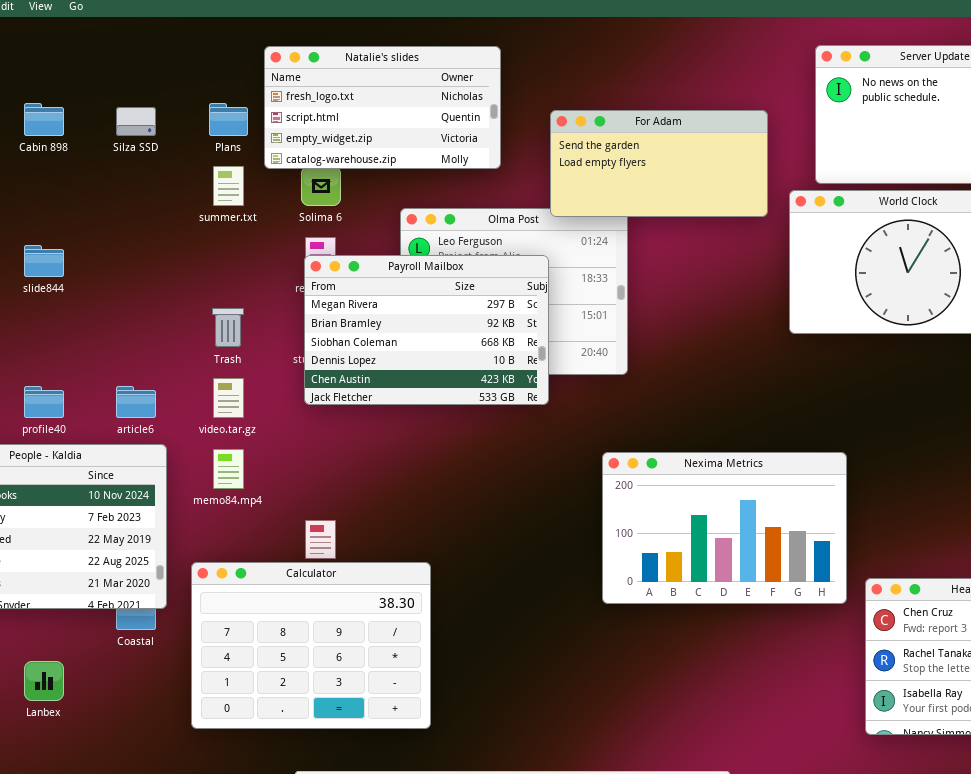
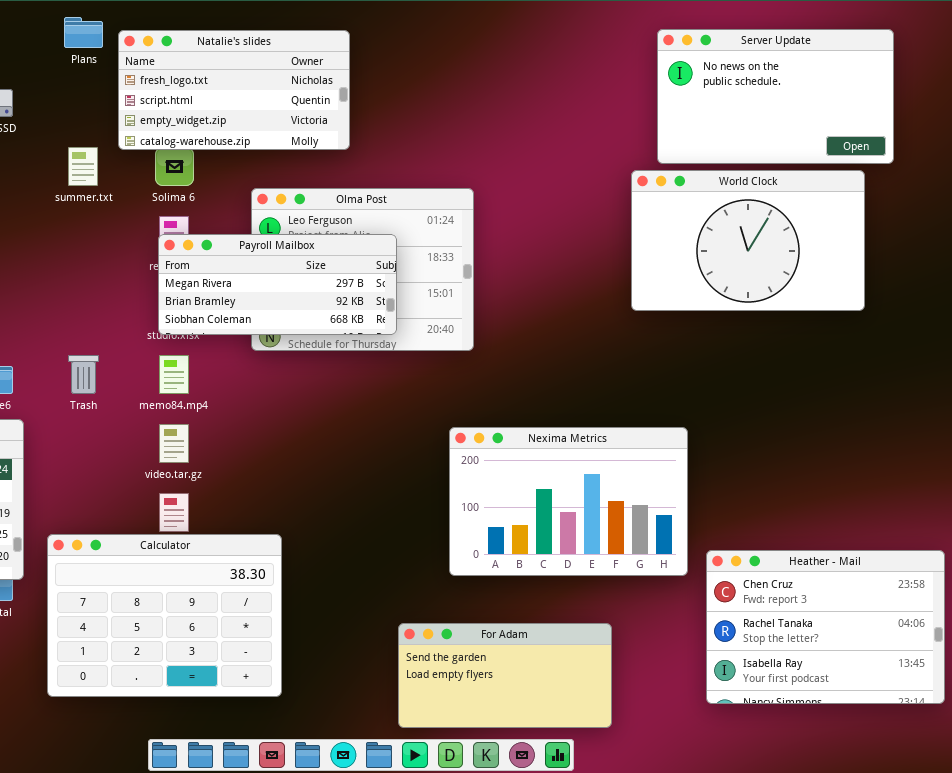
Plans: [209,103,248,136] -> [64,17,103,48], moved
For Adam: [550,110,768,217] -> [398,623,612,728], moved
Payroll Mailbox: [304,255,549,405] -> [158,234,397,335], resized
Trash: [212,308,244,347] -> [68,355,99,394], moved
video.tar.gz: [213,378,244,418] -> [159,424,189,463], moved
memo84.mp4: [213,449,244,489] -> [159,355,189,394], moved

